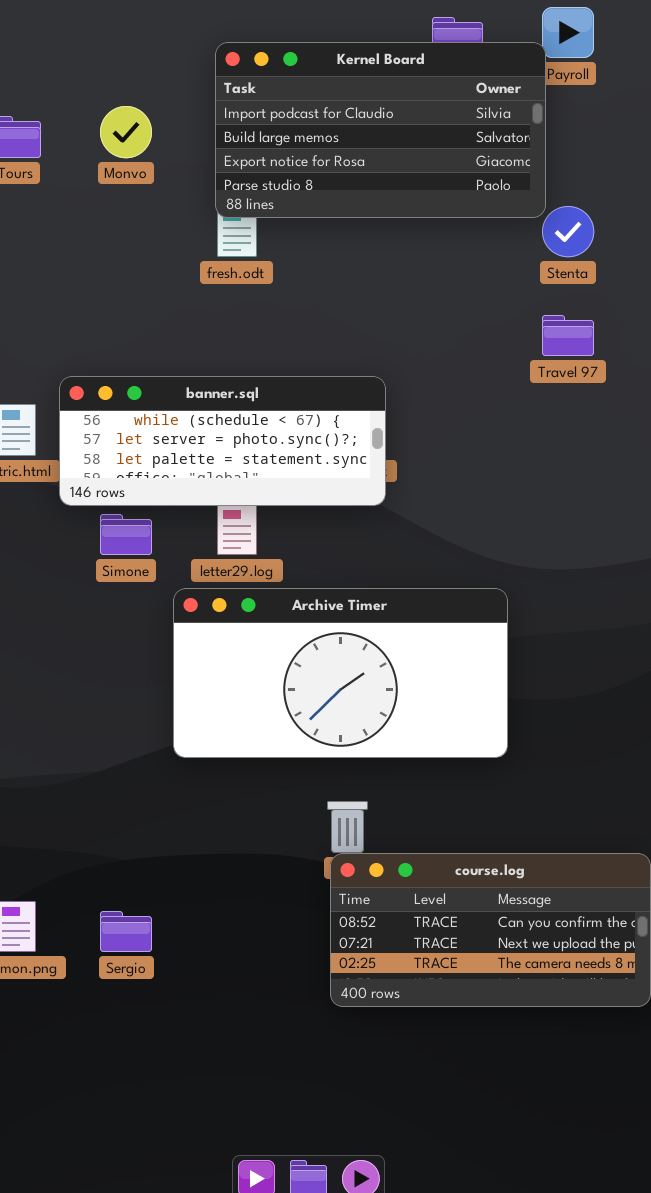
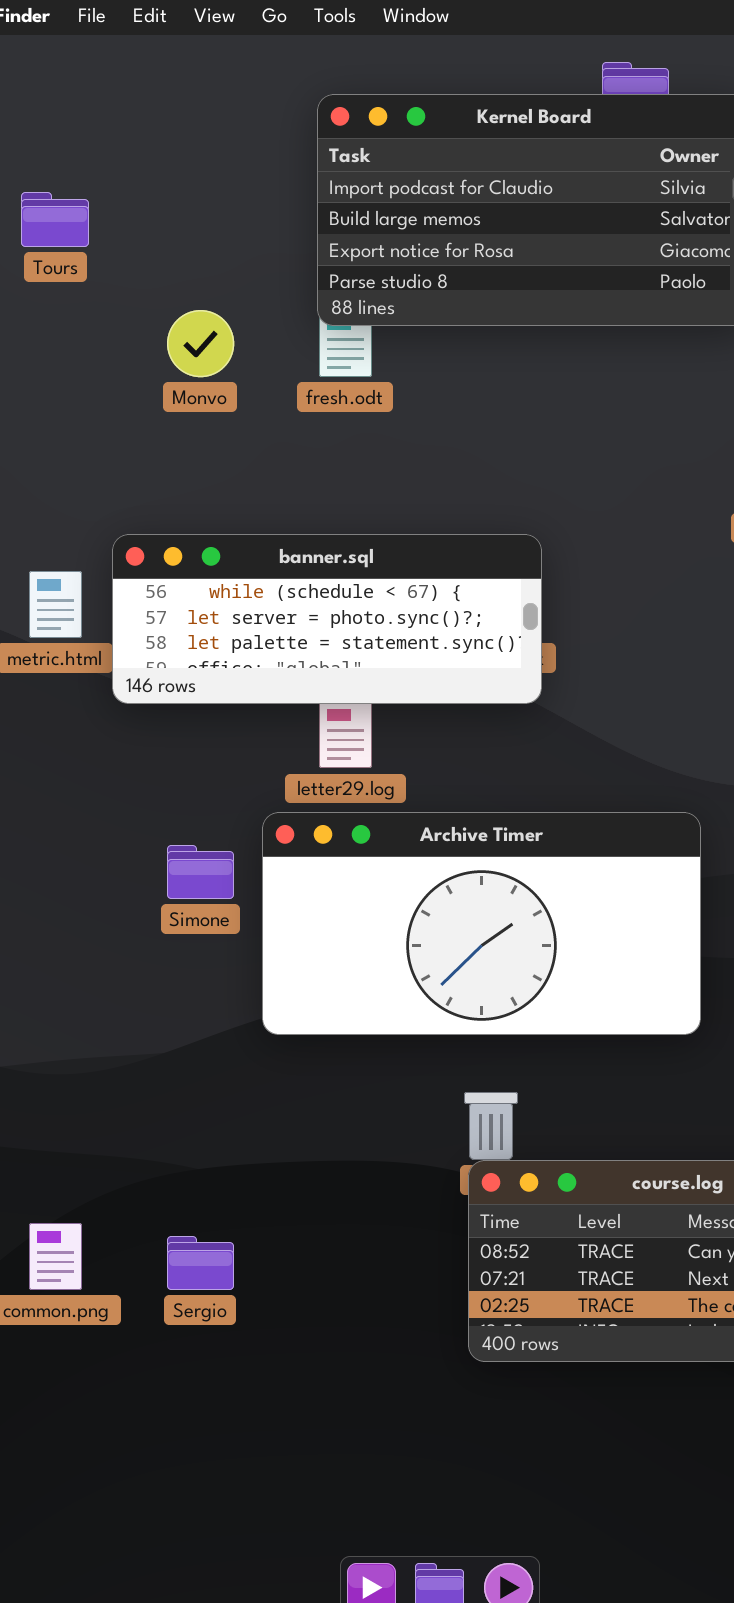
Monvo: [100,106,152,158] -> [167,310,234,377], moved
Simone: [100,514,152,555] -> [167,845,234,899], moved

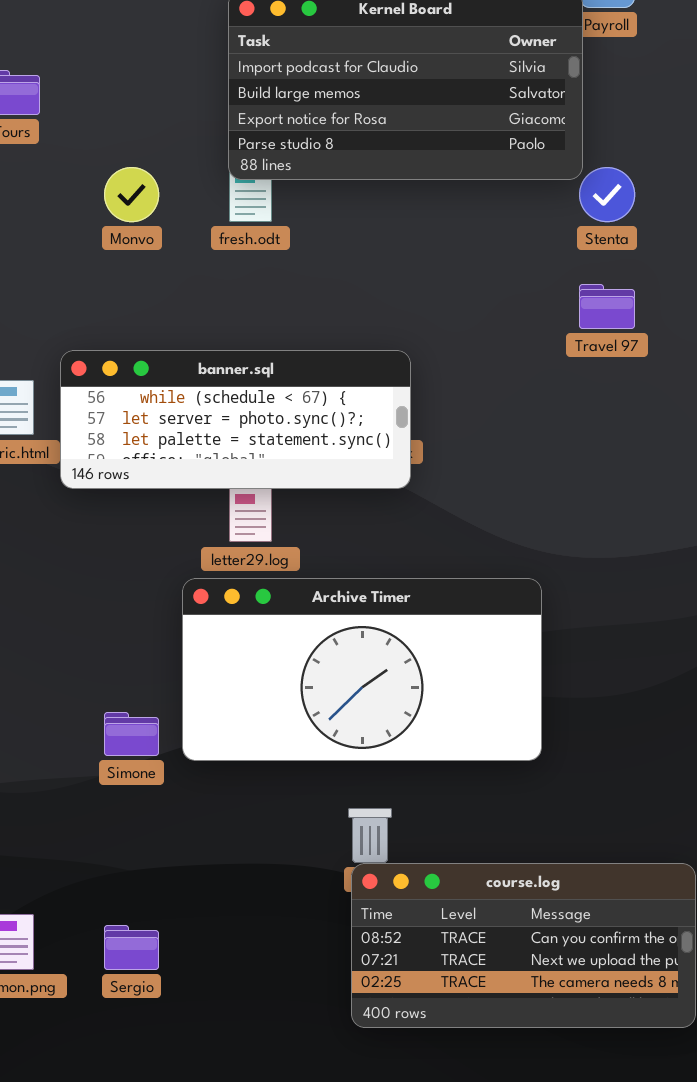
Simone: [167,845,234,899] -> [104,712,159,756], moved

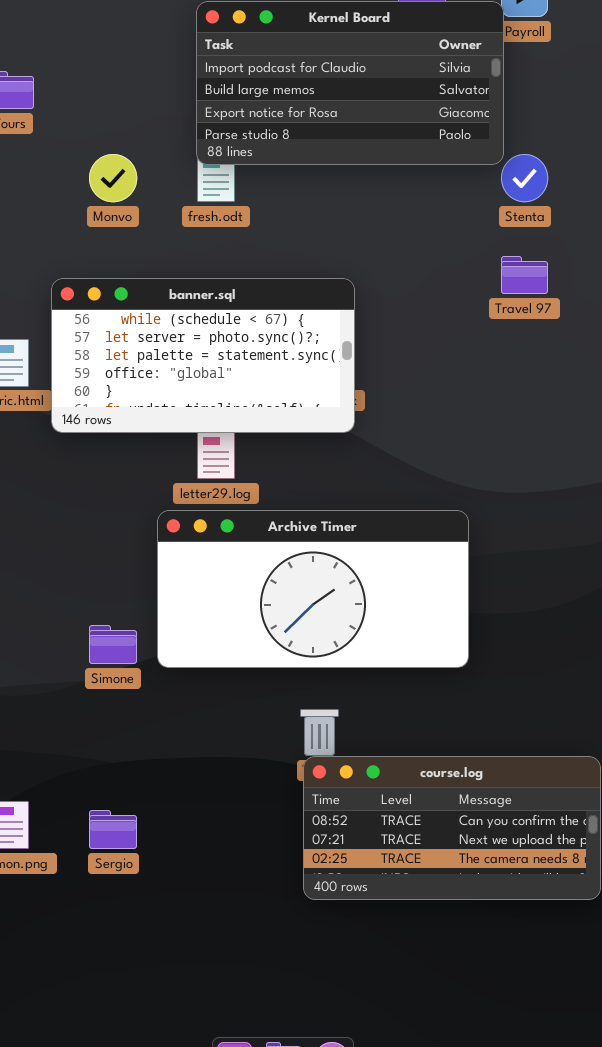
banner.sql: [60,350,411,489] -> [51,278,355,433], resized

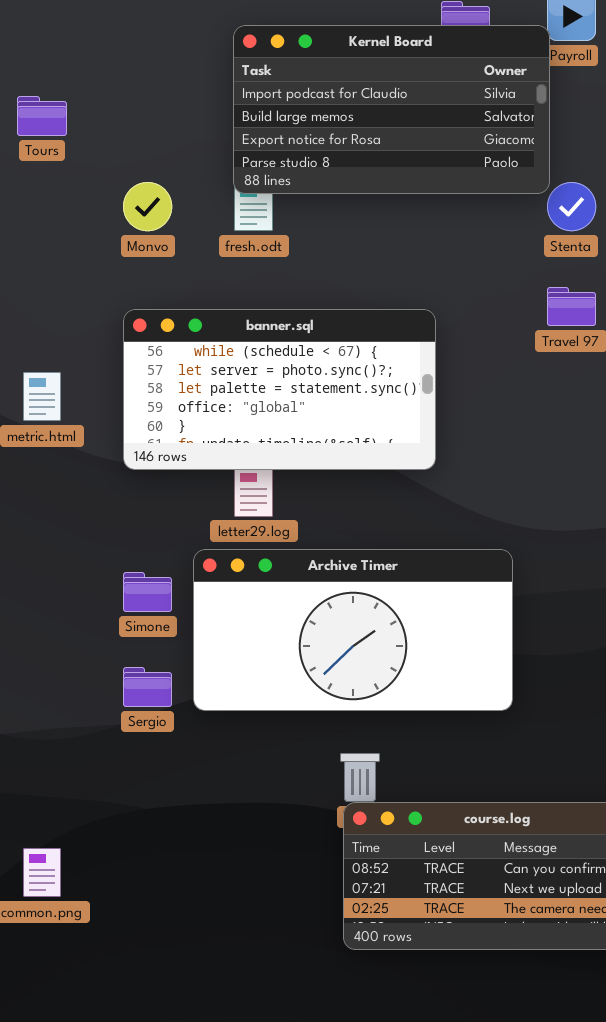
banner.sql: [51,278,355,433] -> [123,309,436,470], moved
Simone: [89,625,137,664] -> [123,572,172,612], moved
Sergio: [89,810,137,849] -> [123,667,172,707], moved

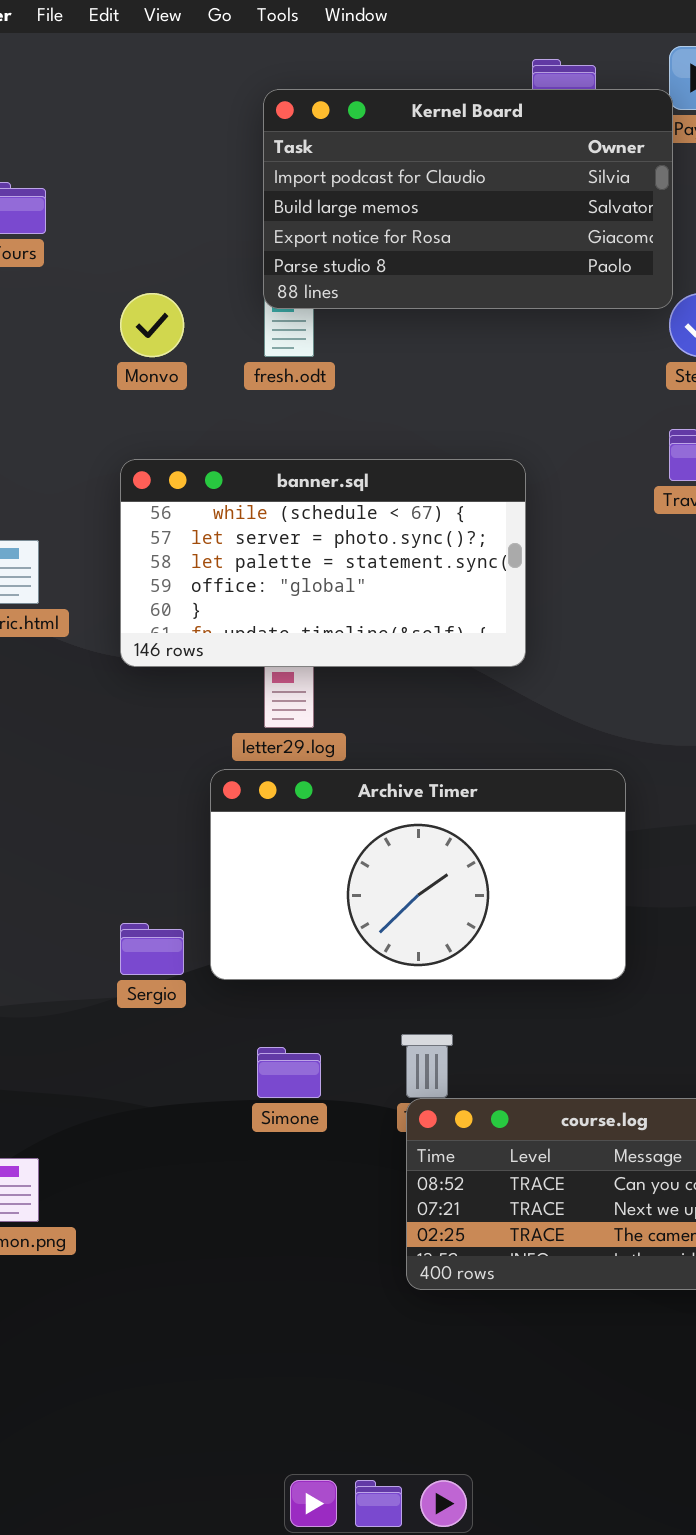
Simone: [123,572,172,612] -> [257,1047,321,1098], moved

